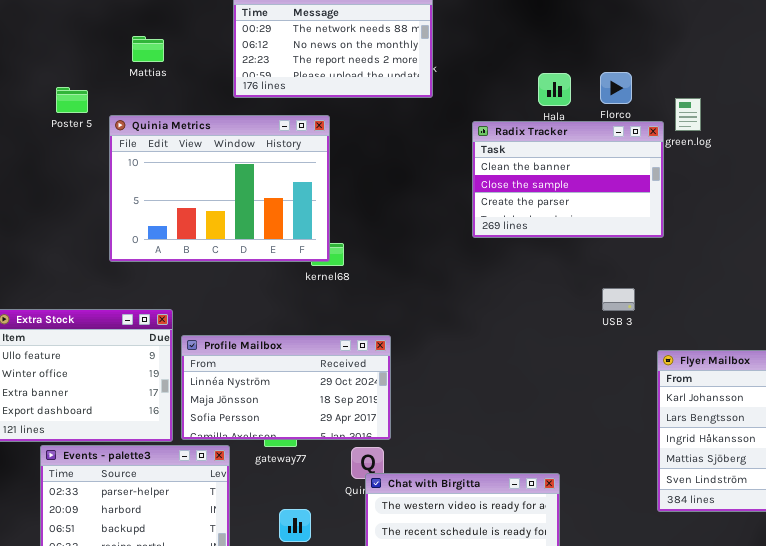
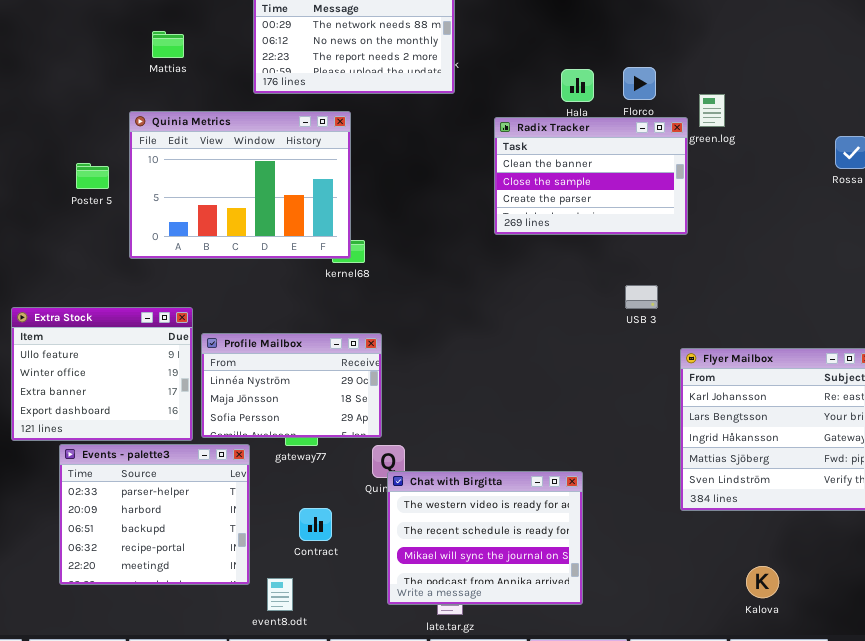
Poster 5: [56,87,88,113] -> [76,163,109,189], moved
Profile Mailbox: [181,335,391,440] -> [201,333,382,438], resized

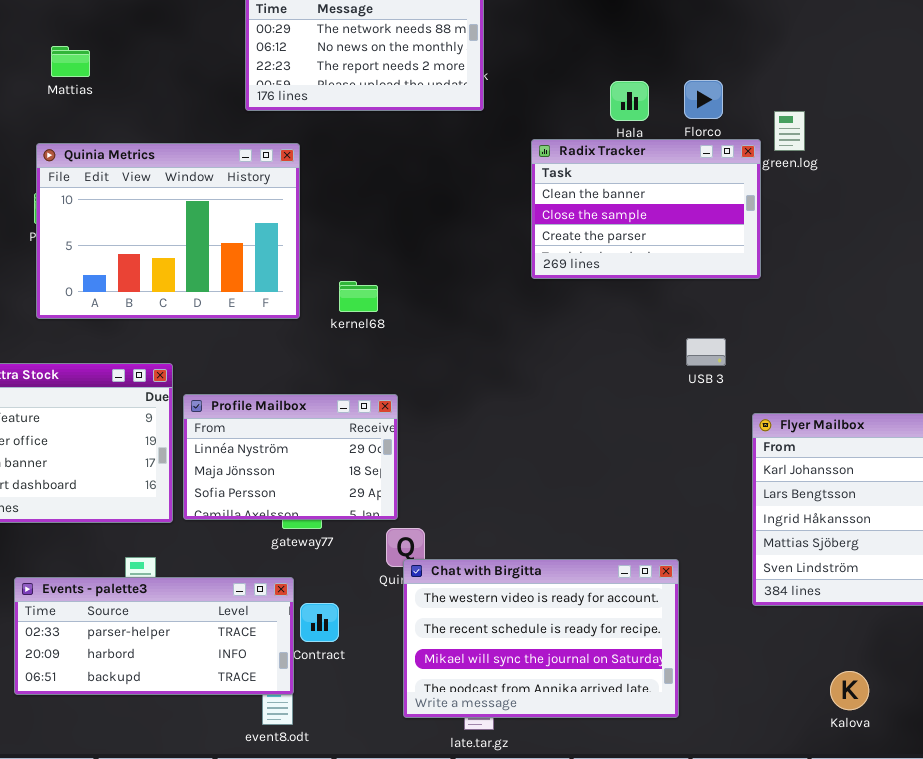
Mattias: [152,31,184,58] -> [51,46,90,77], moved
Quinia Metrics: [129,111,351,259] -> [36,143,300,319], moved
Events - palette3: [59,444,250,585] -> [14,577,294,695], resized
Chat with Birgitta: [387,471,583,605] -> [403,559,679,718], resized

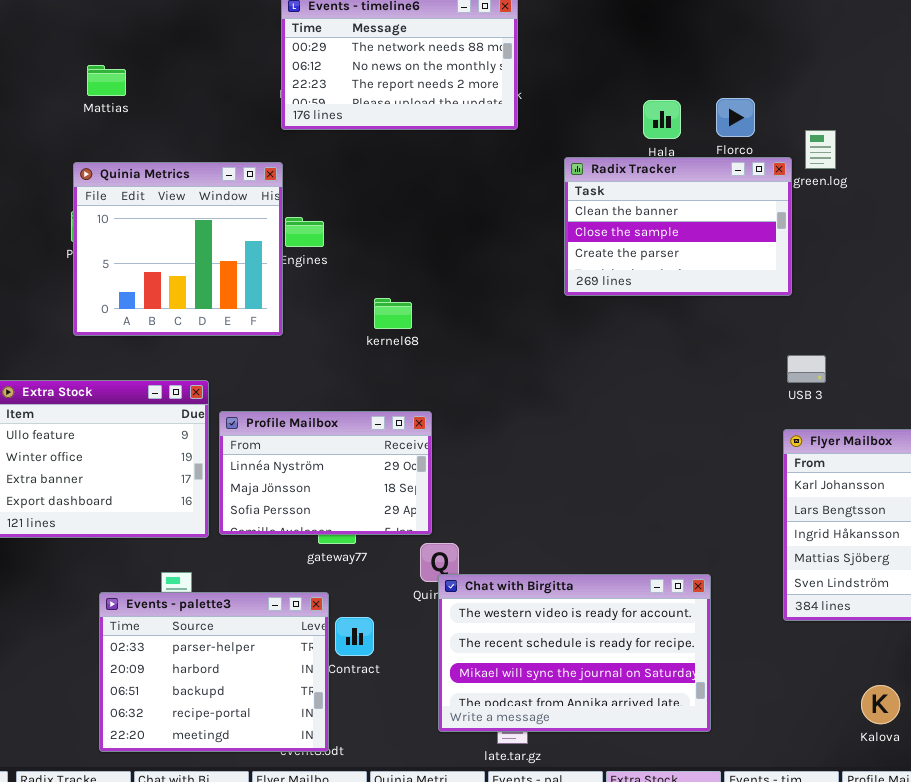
Quinia Metrics: [36,143,300,319] -> [73,162,283,336], resized
USB 3: [686,338,726,366] -> [787,355,826,383], moved
Events - palette3: [14,577,294,695] -> [99,592,329,752], resized

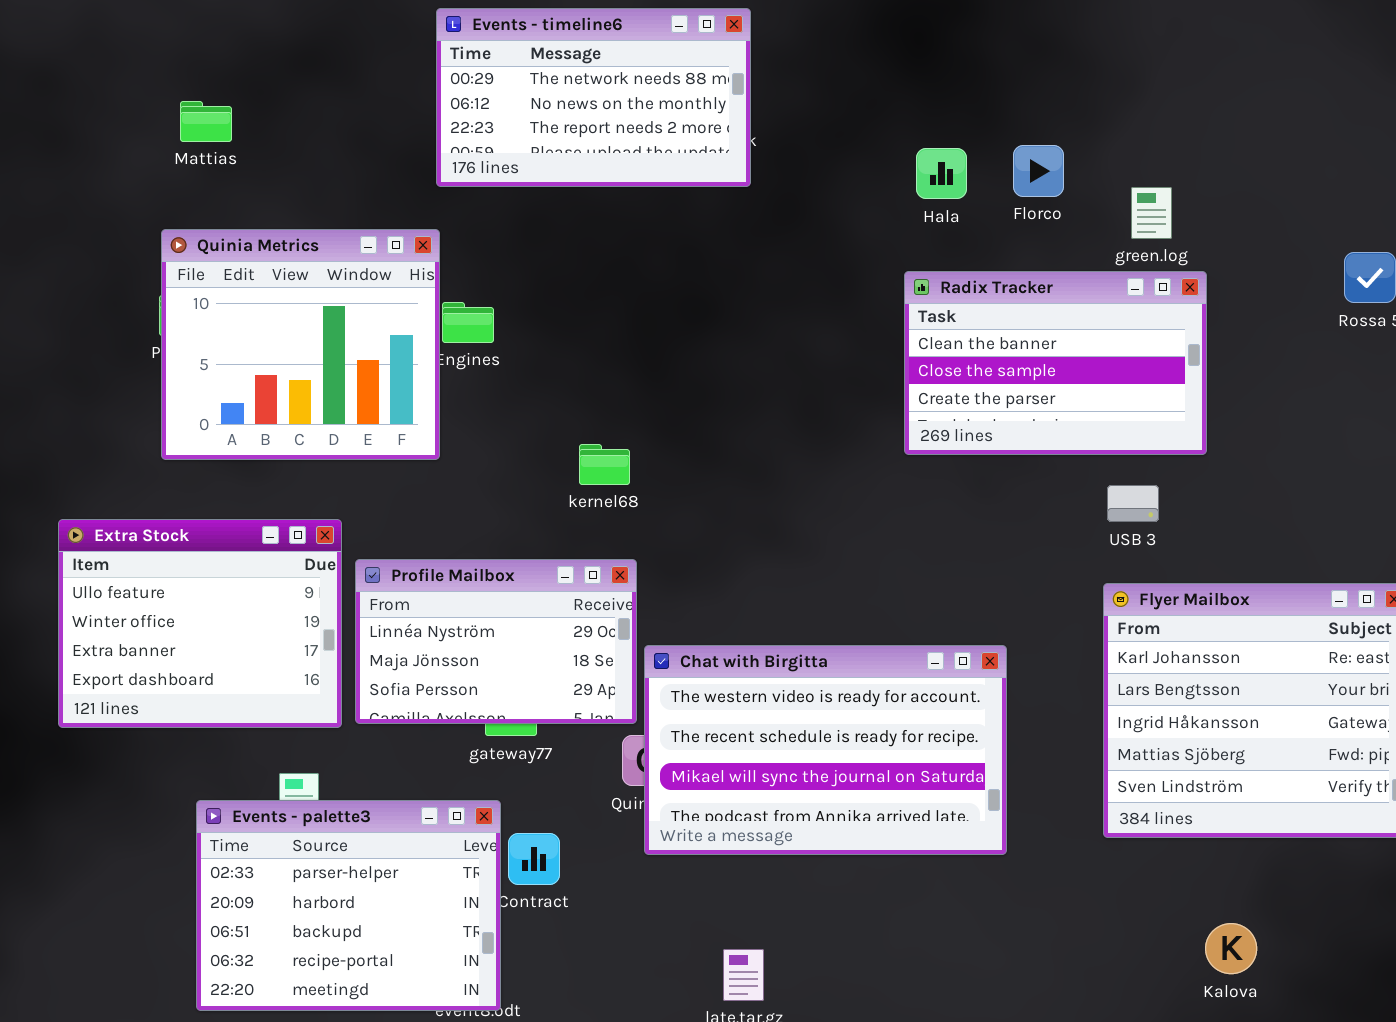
Radix Tracker: [564,157,792,296] -> [904,271,1207,455], moved
kernel68: [374,298,412,329] -> [579,444,630,485], moved
Chat with Birgitta: [438,574,711,732] -> [644,645,1007,855], moved

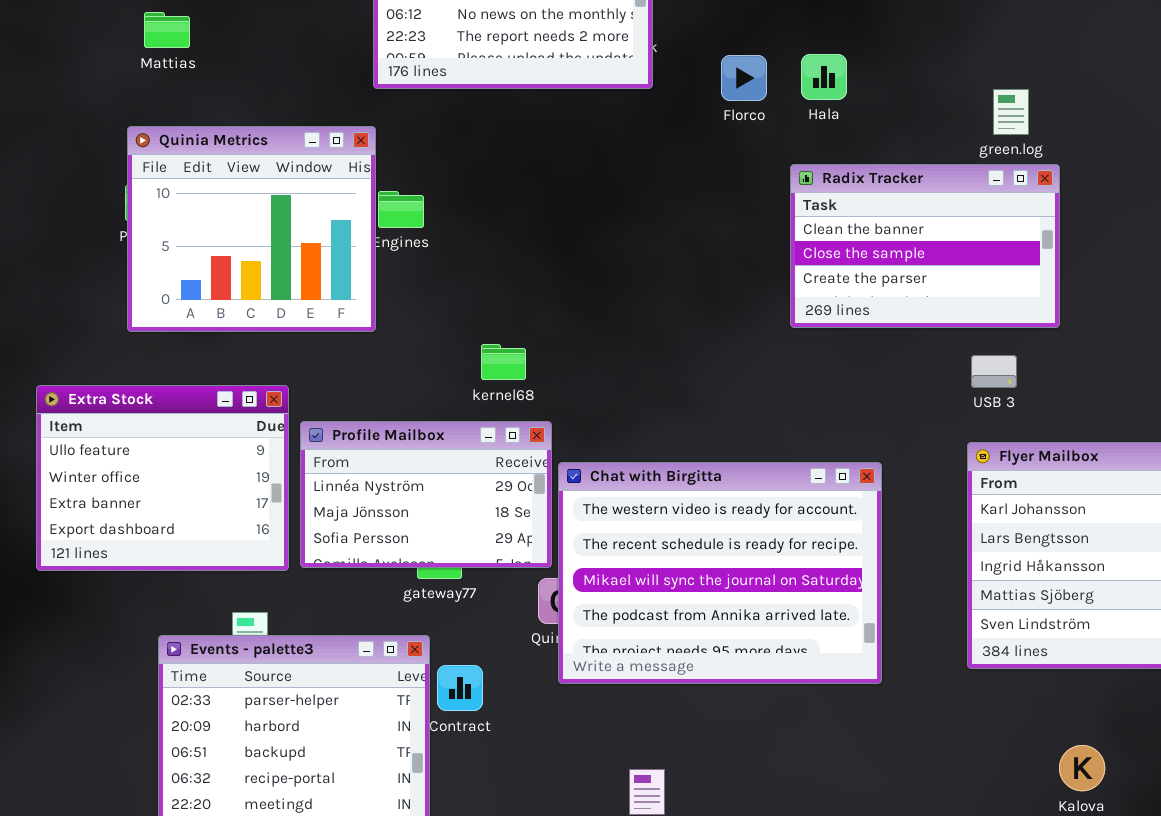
Florco: [1013,145,1064,197] -> [721,55,767,101], moved
kernel68: [579,444,630,485] -> [481,344,526,380], moved
Chat with Birgitta: [644,645,1007,855] -> [558,462,882,684], resized

